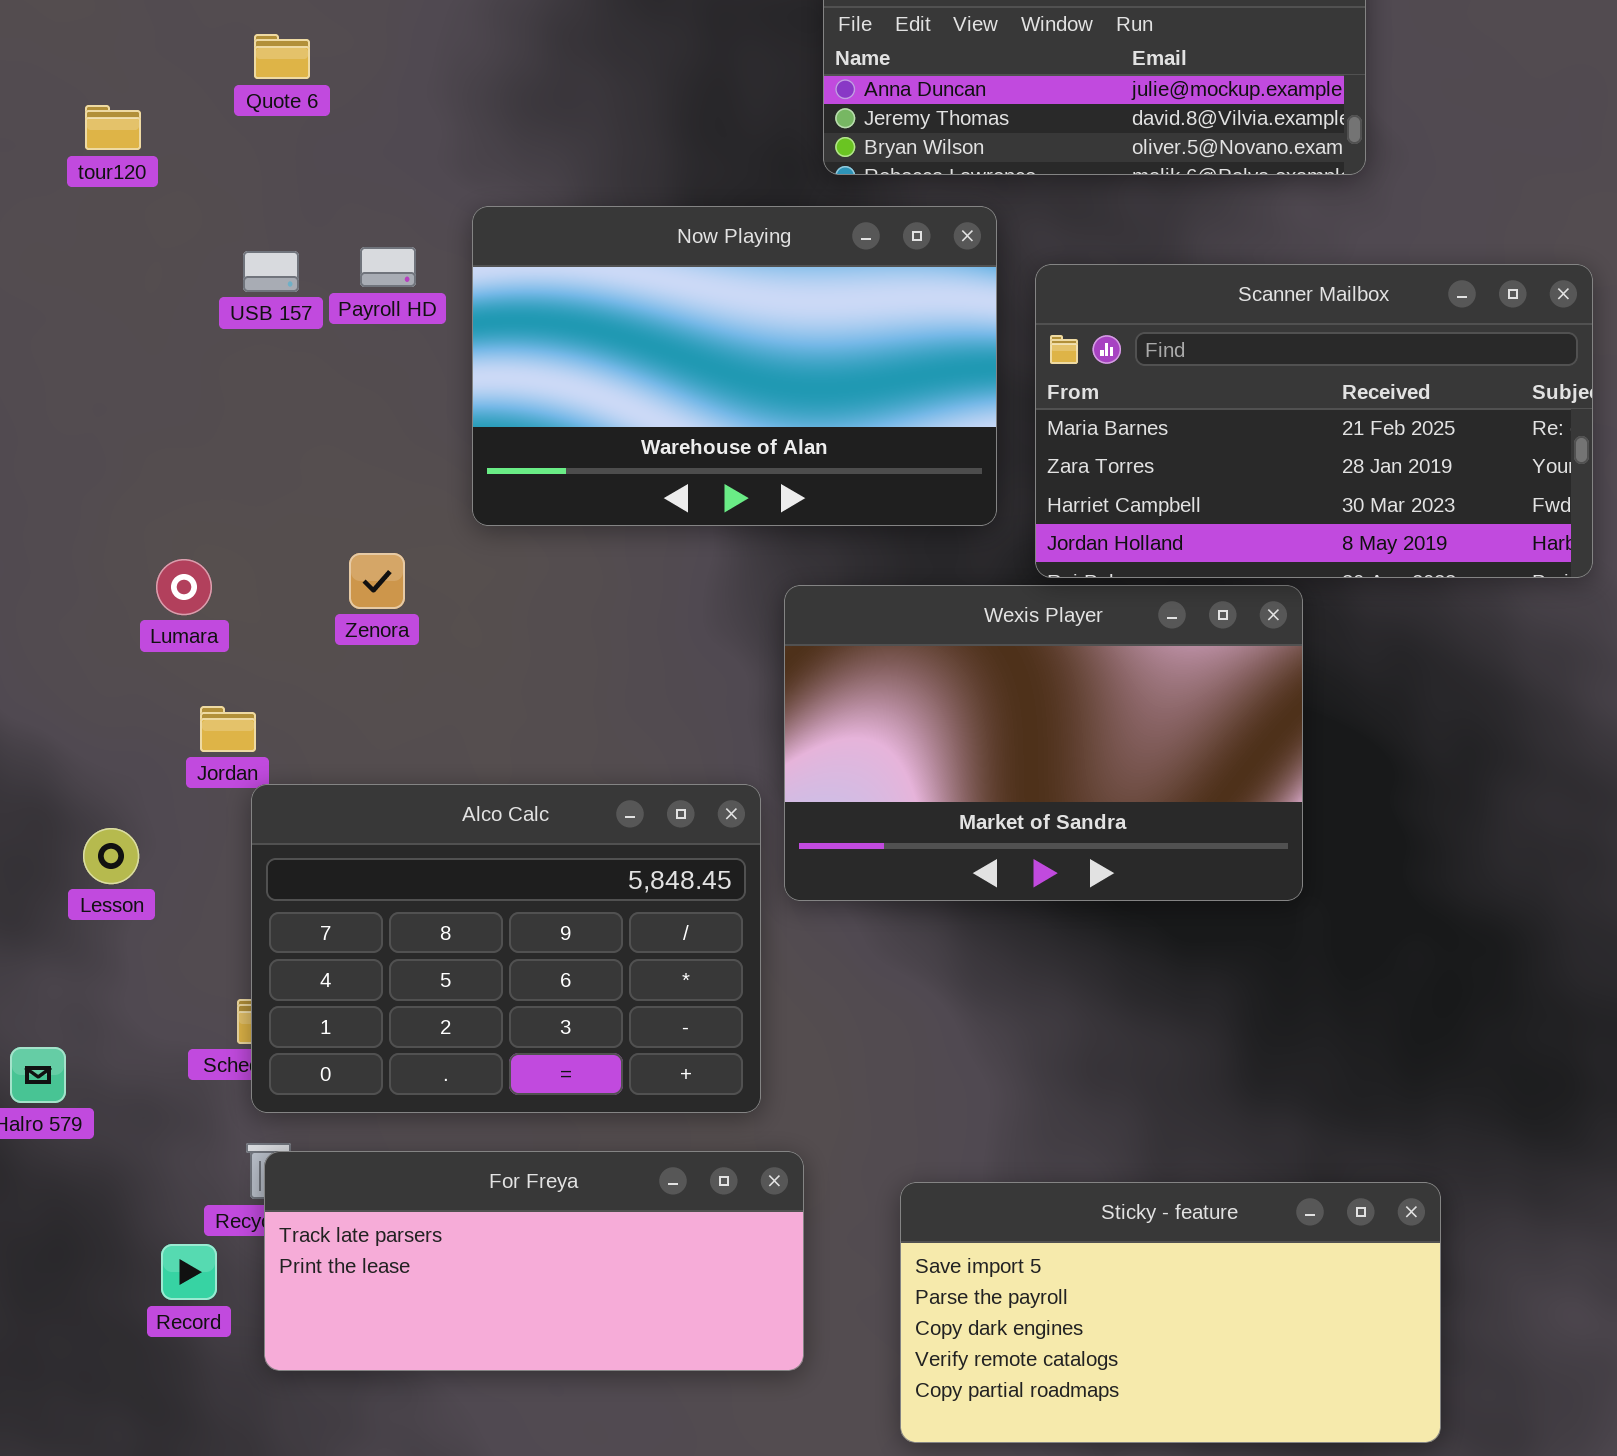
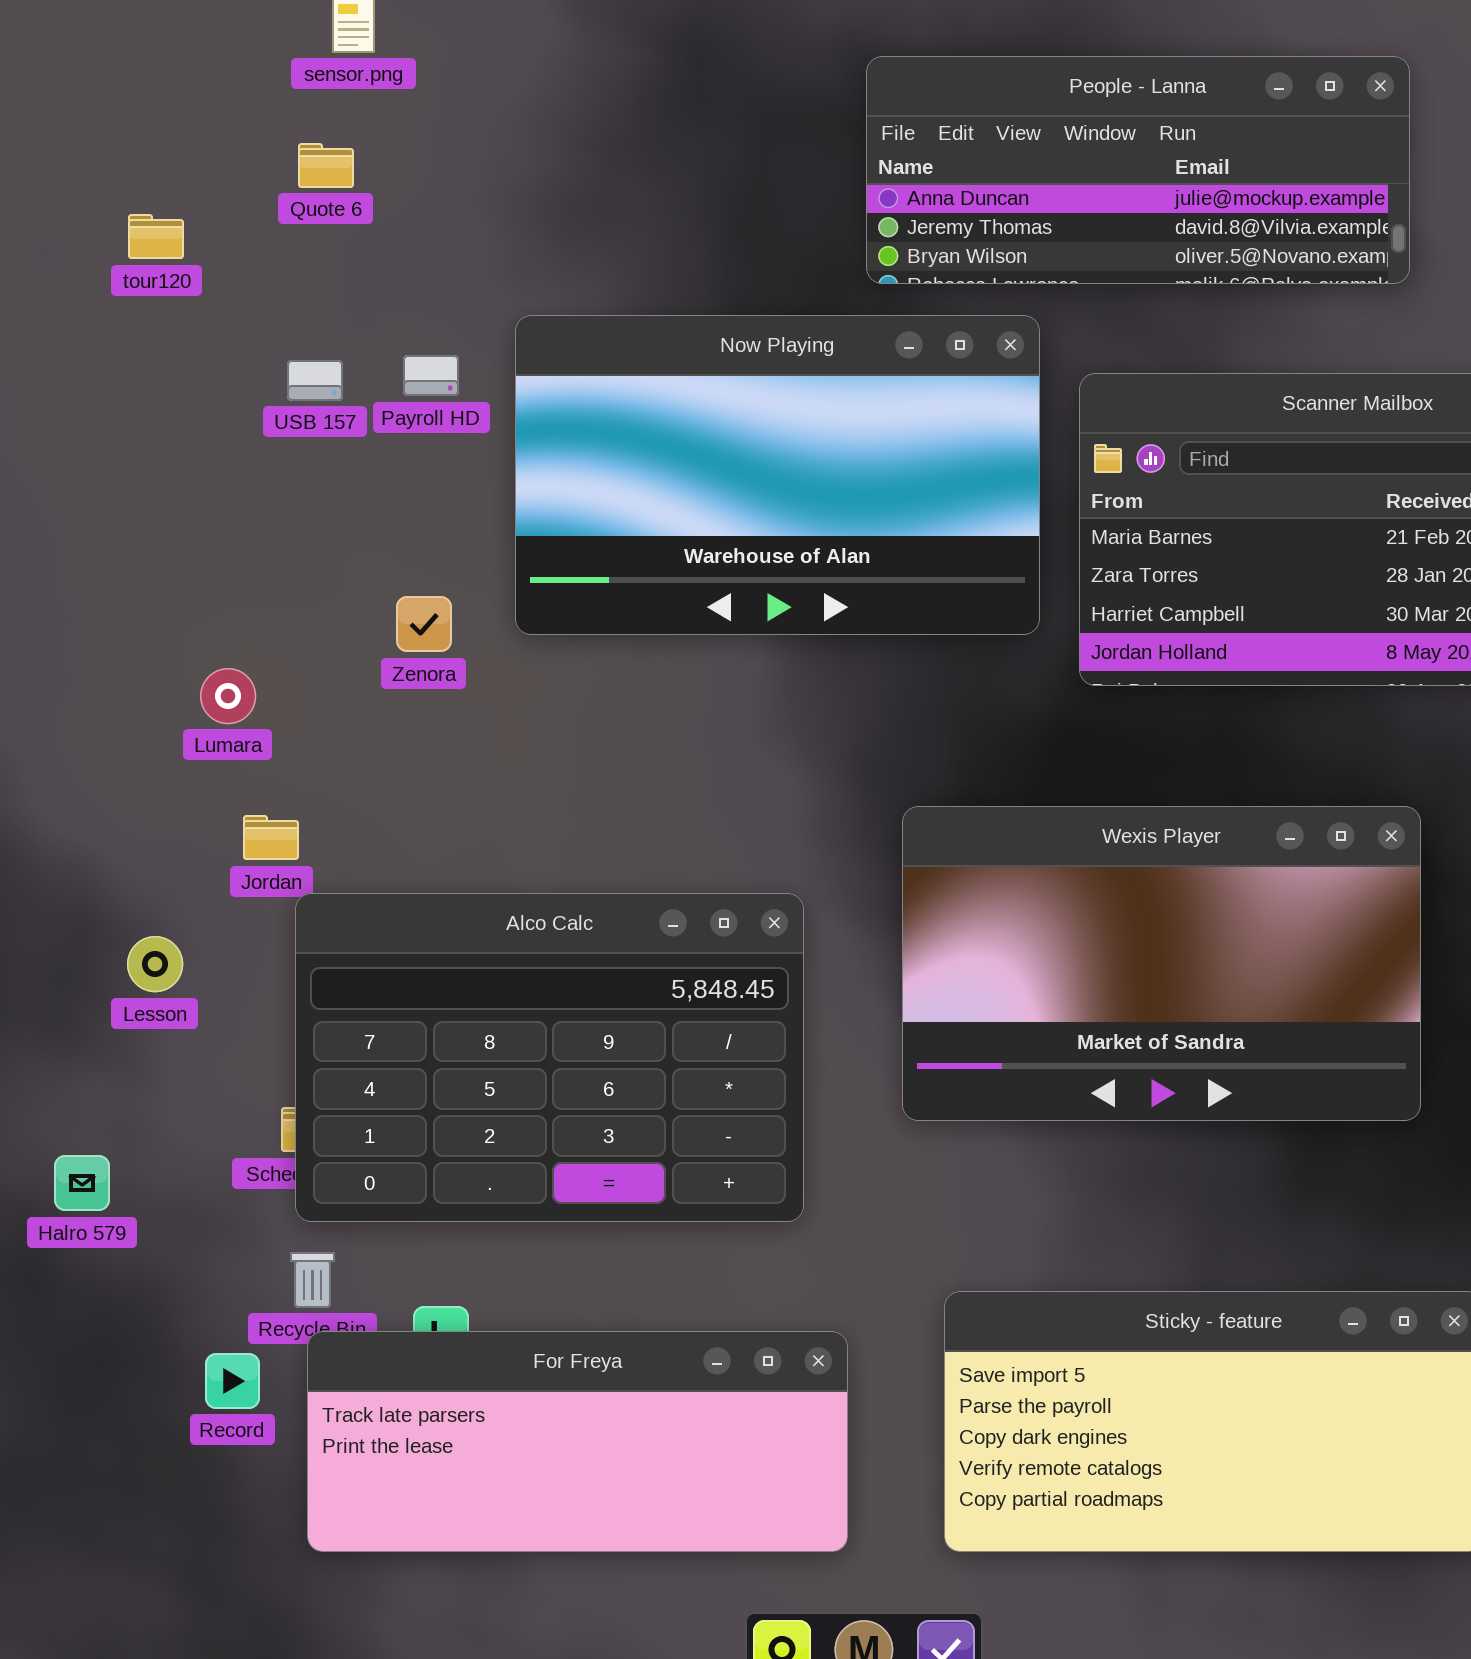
Zenora: [349,553,405,609] -> [396,596,452,652], moved
Wexis Player: [784,585,1303,901] -> [902,806,1421,1121], moved
For Freya: [264,1151,804,1371] -> [307,1331,848,1552], moved

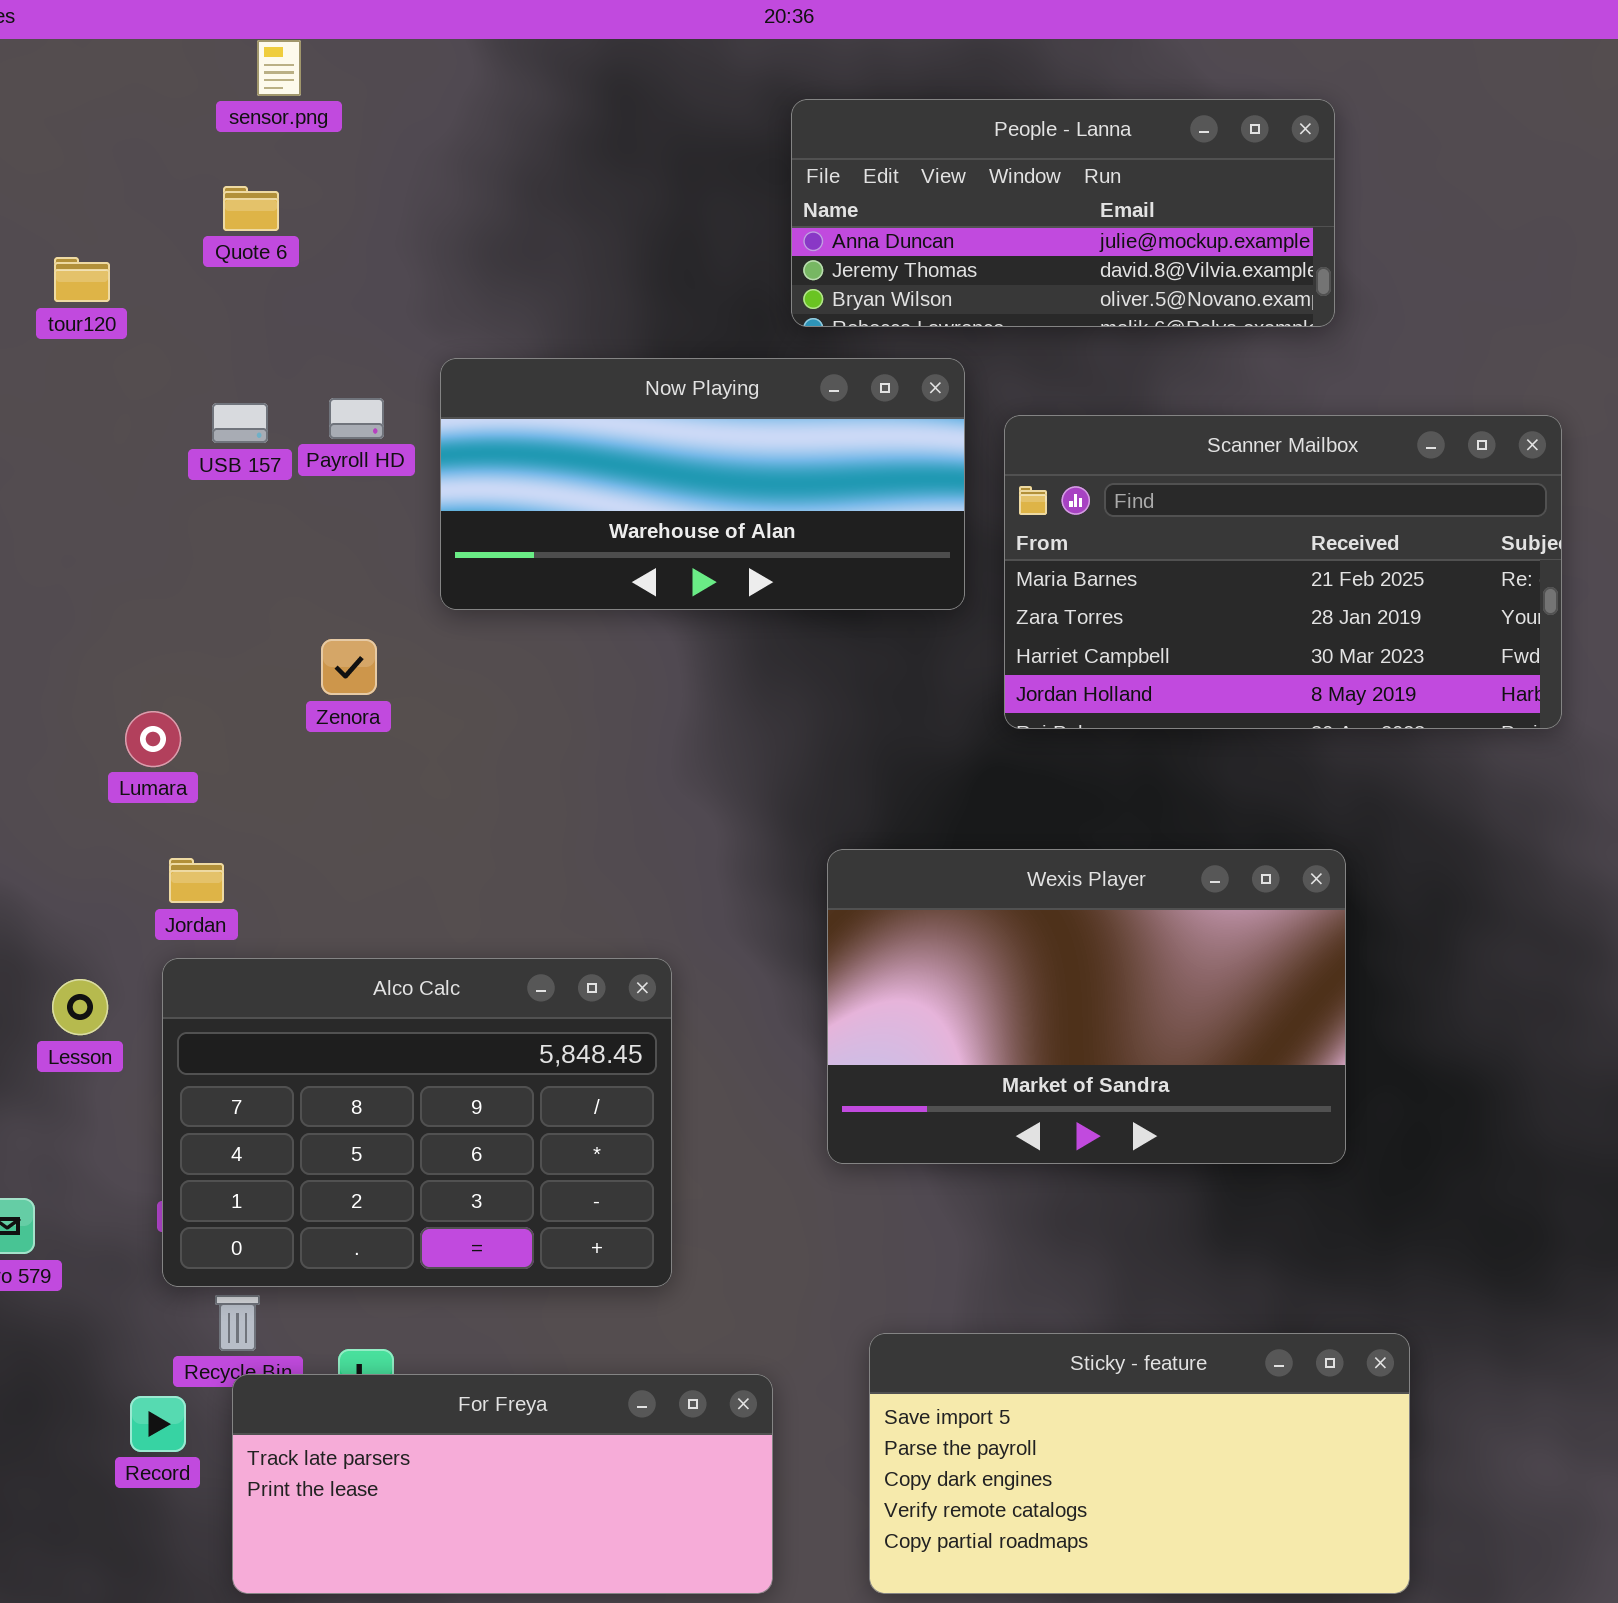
Now Playing: [515,315,1040,635] -> [440,358,965,610], resized
Alco Calc: [295,893,804,1222] -> [162,958,672,1287], moved

